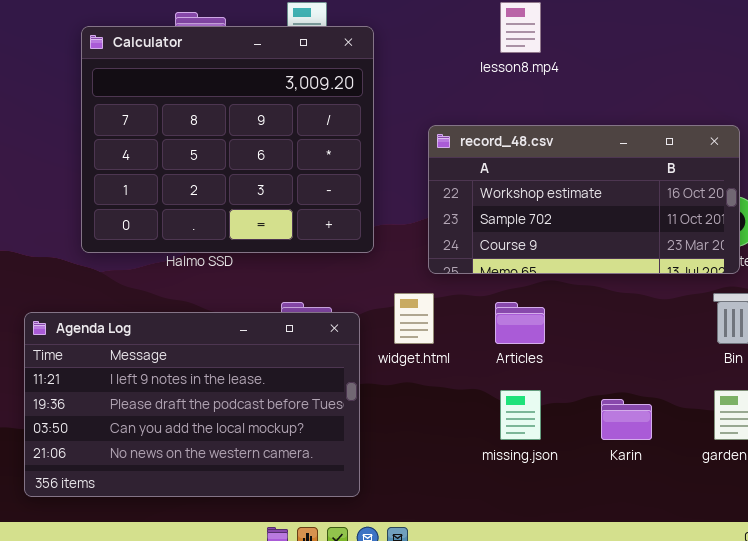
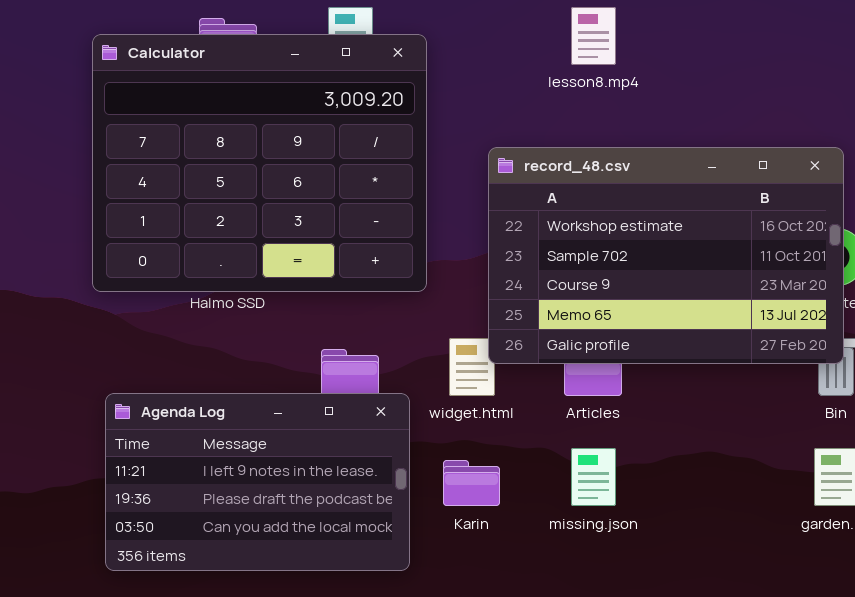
record_48.csv: [428,125,740,274] -> [488,147,844,364], resized
Agenda Log: [24,312,360,497] -> [105,393,410,571], resized
Karin: [601,399,652,440] -> [443,460,500,506], moved

